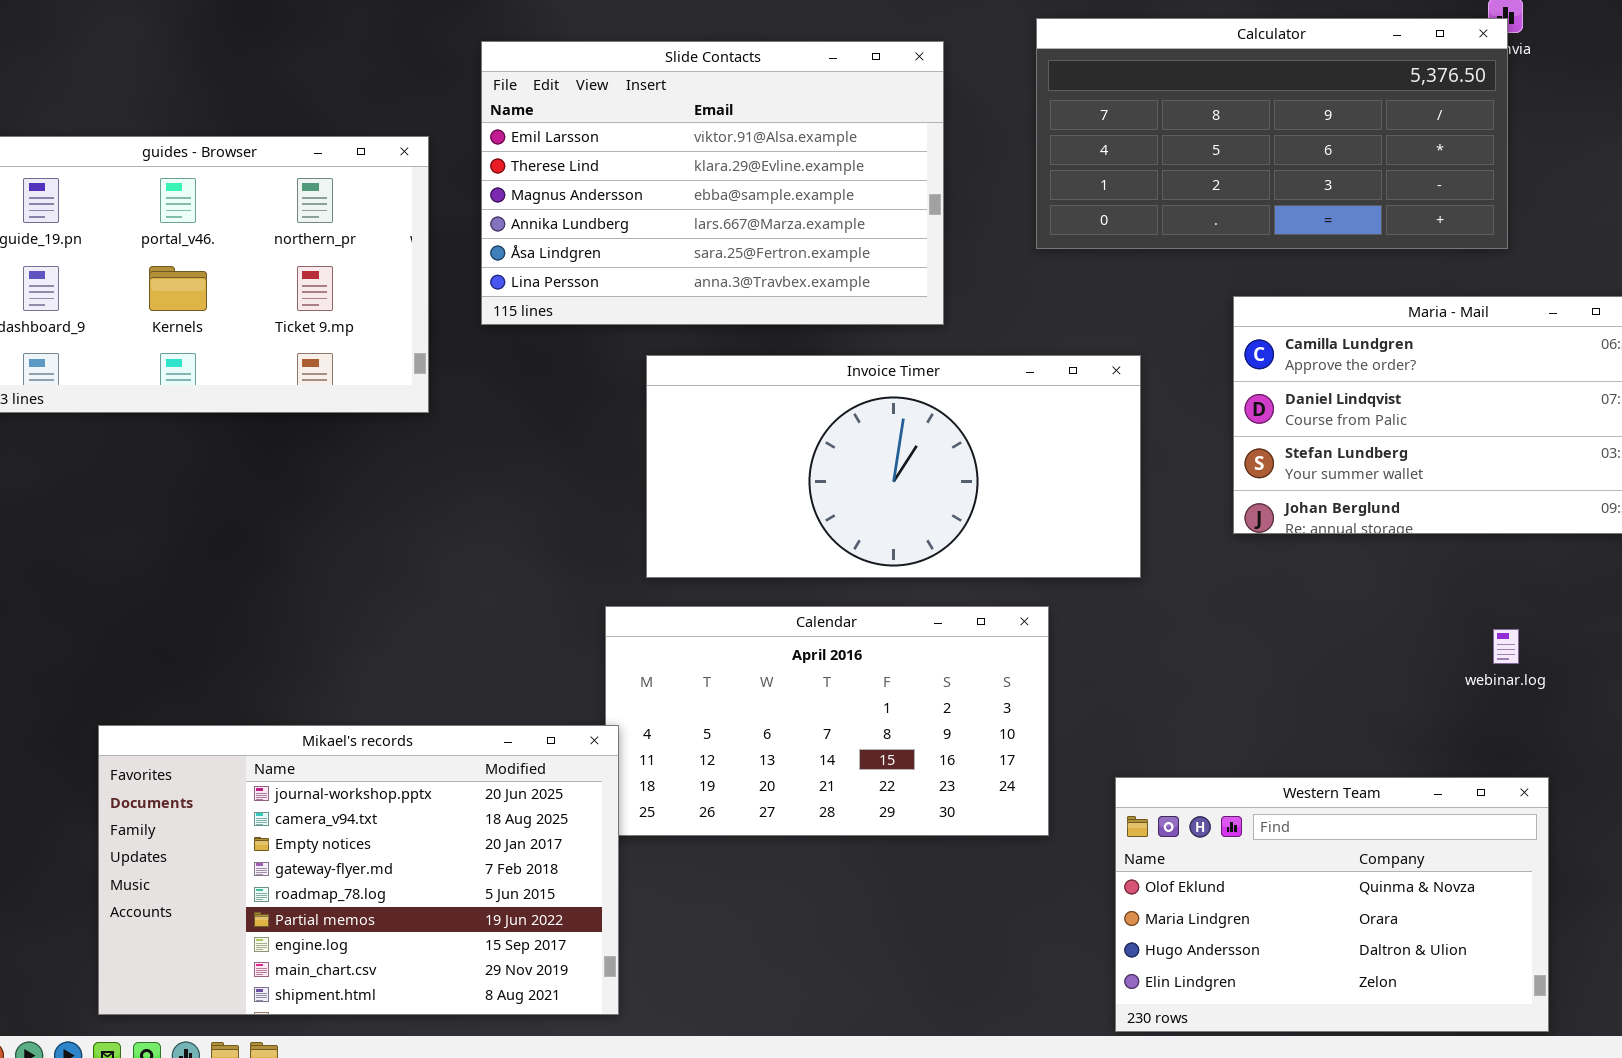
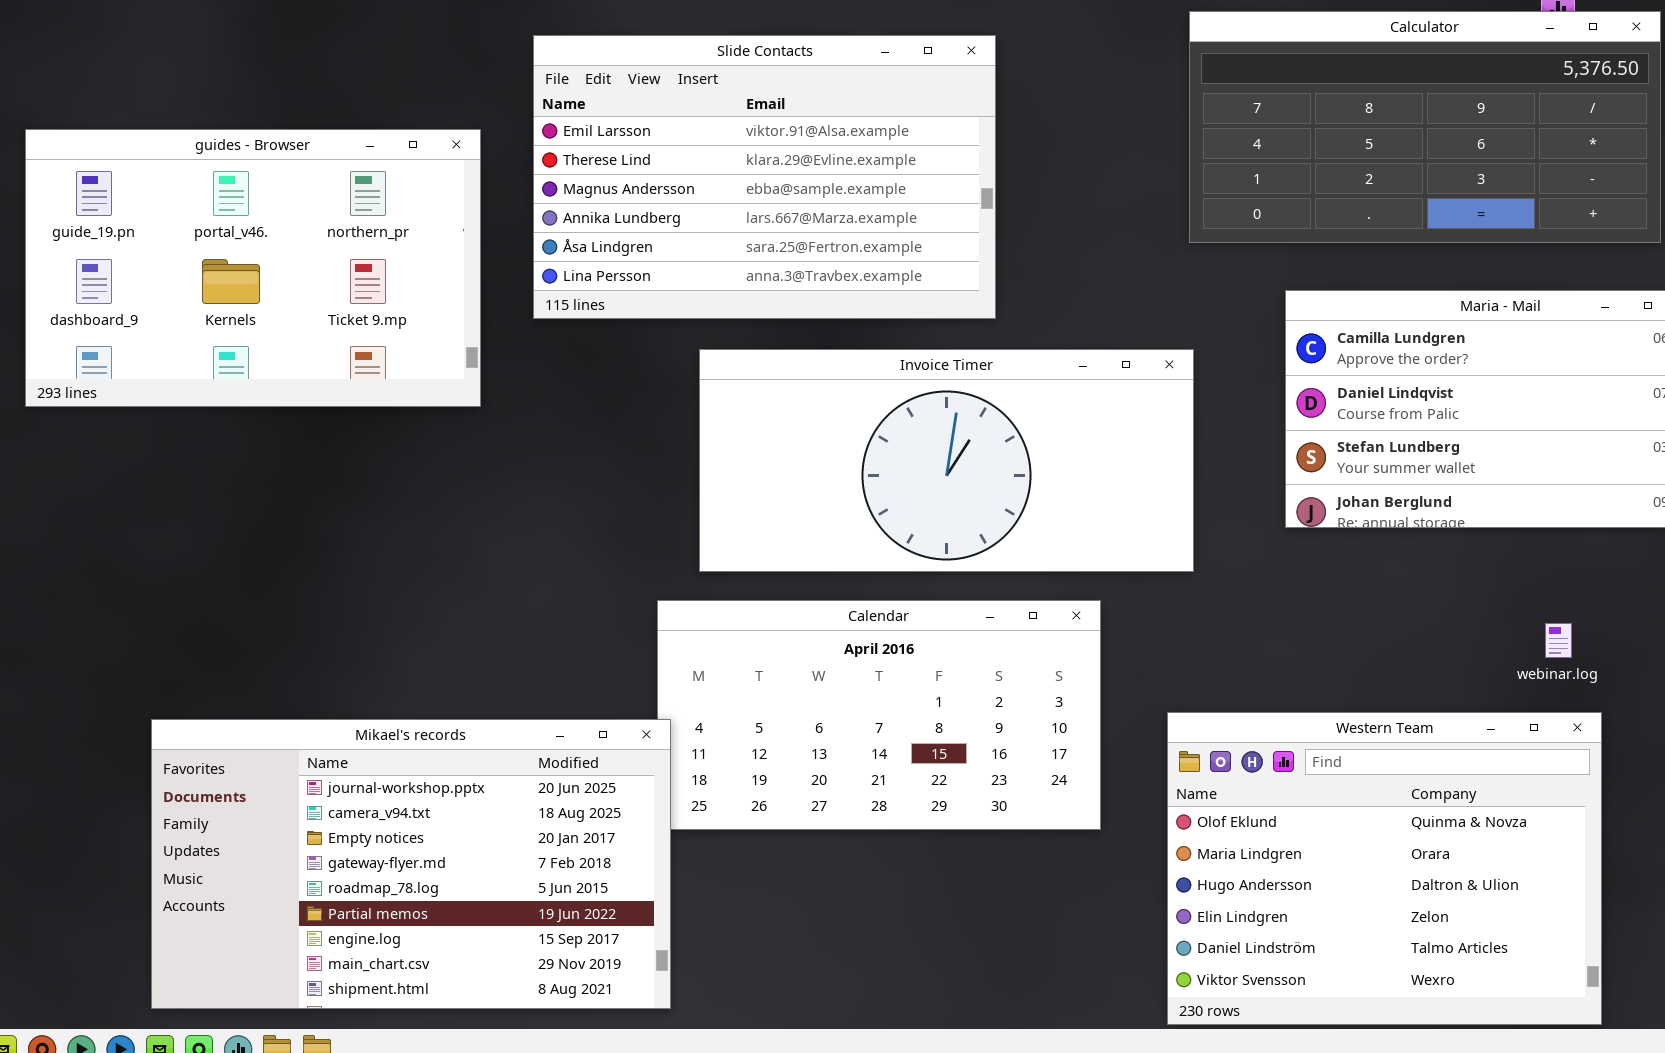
Calculator: [1036,18,1508,249] -> [1189,11,1661,243], moved
Western Team: [1115,777,1549,1032] -> [1167,712,1602,1025], resized

